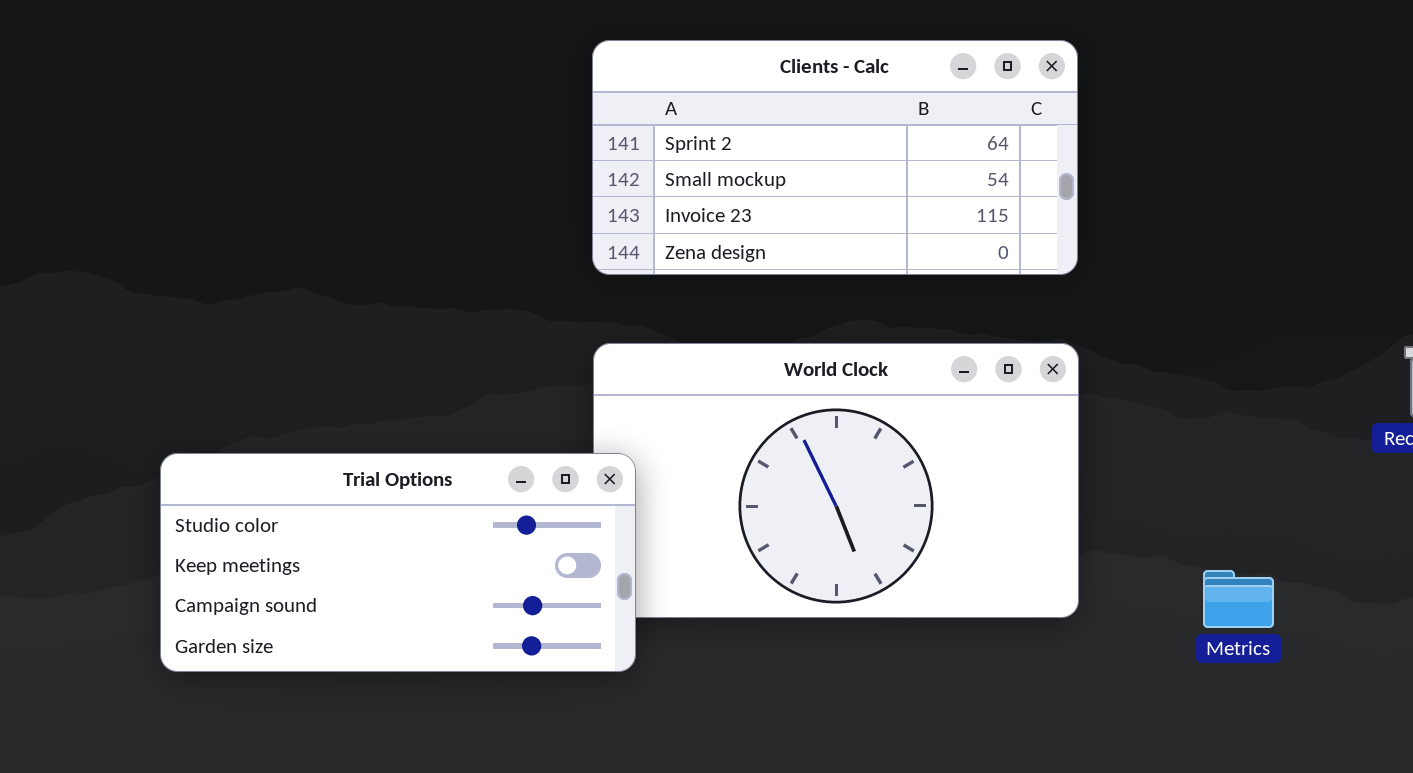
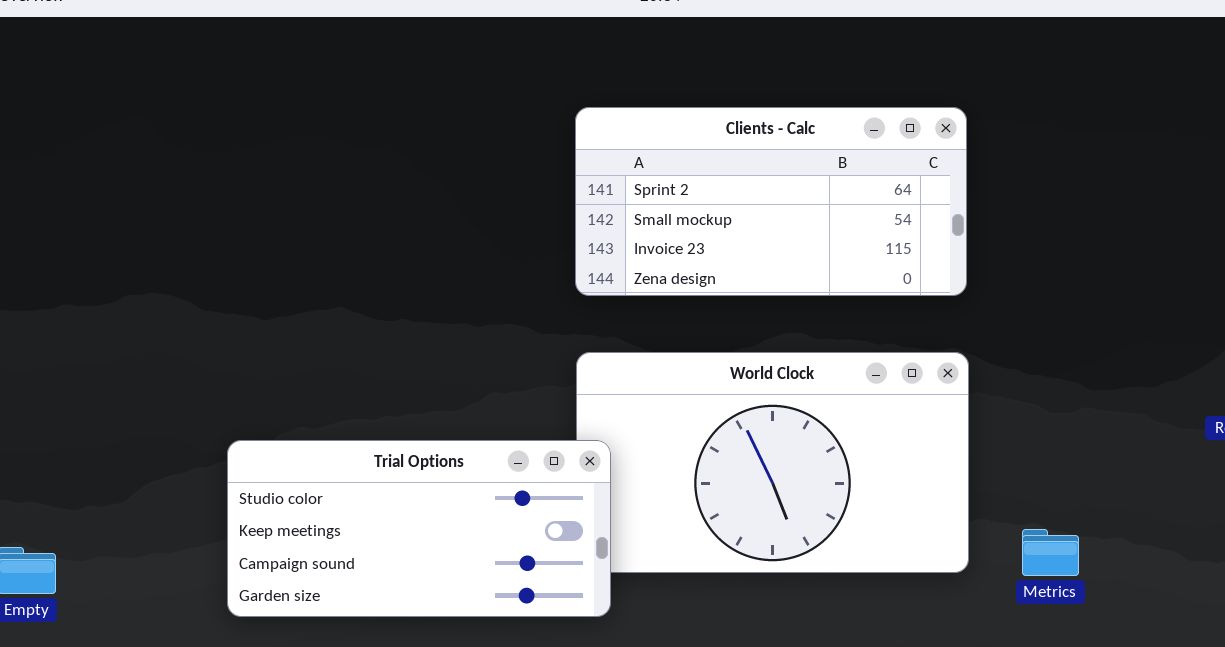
Metrics: [1203,570,1274,628] -> [1022,529,1079,576], moved

